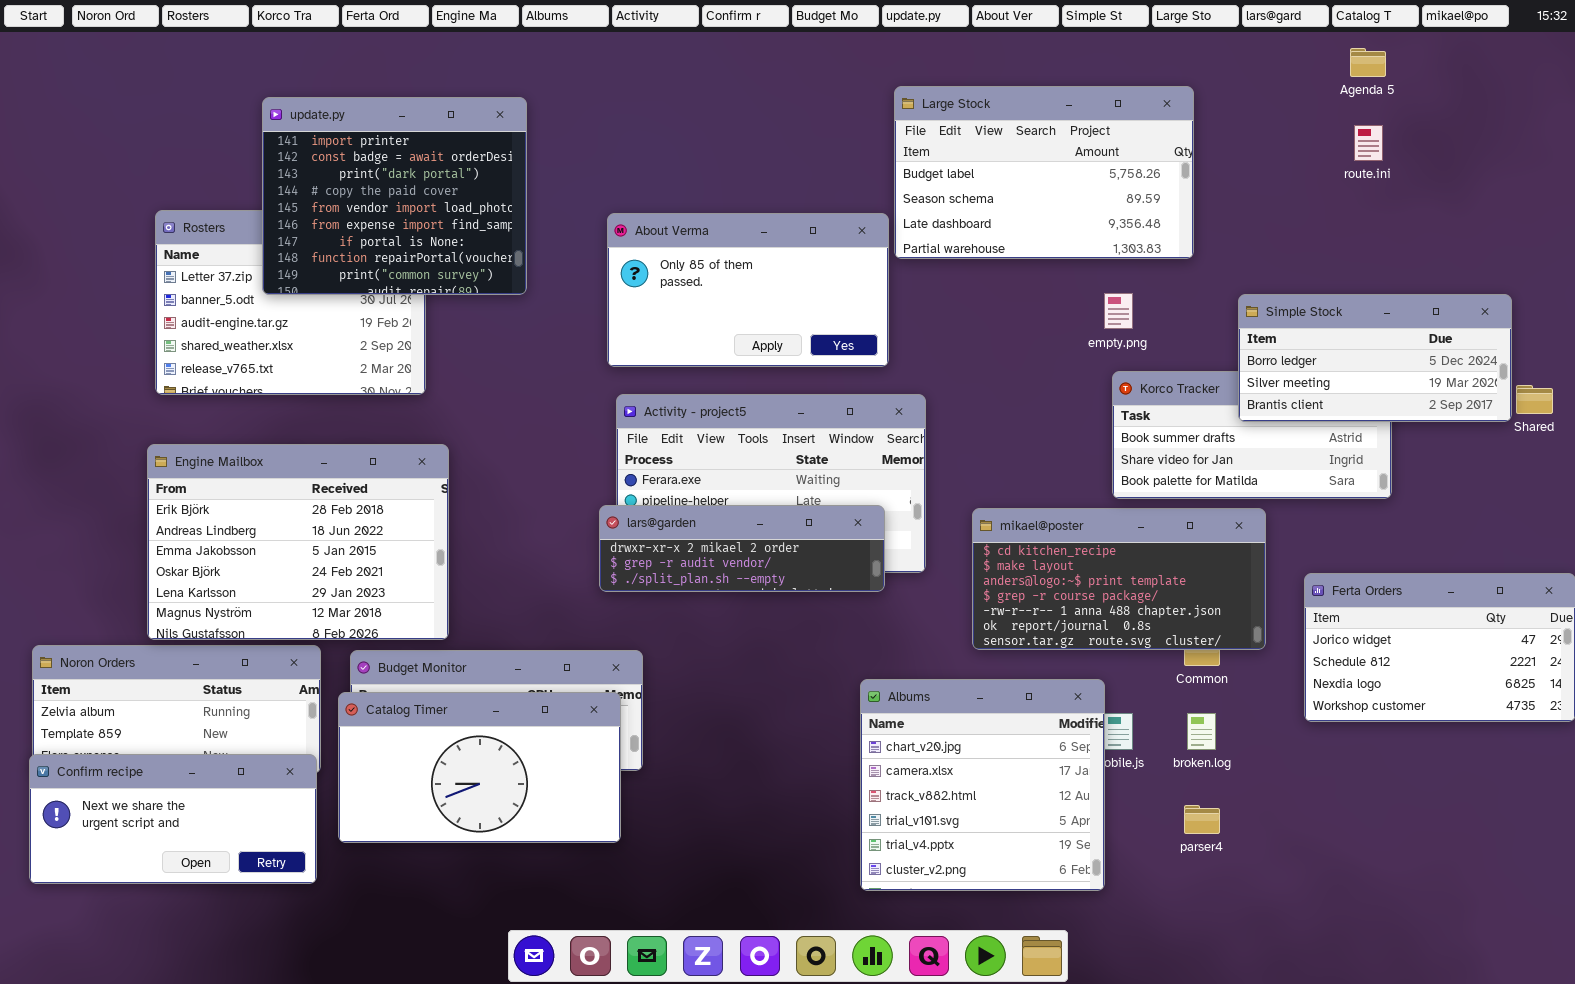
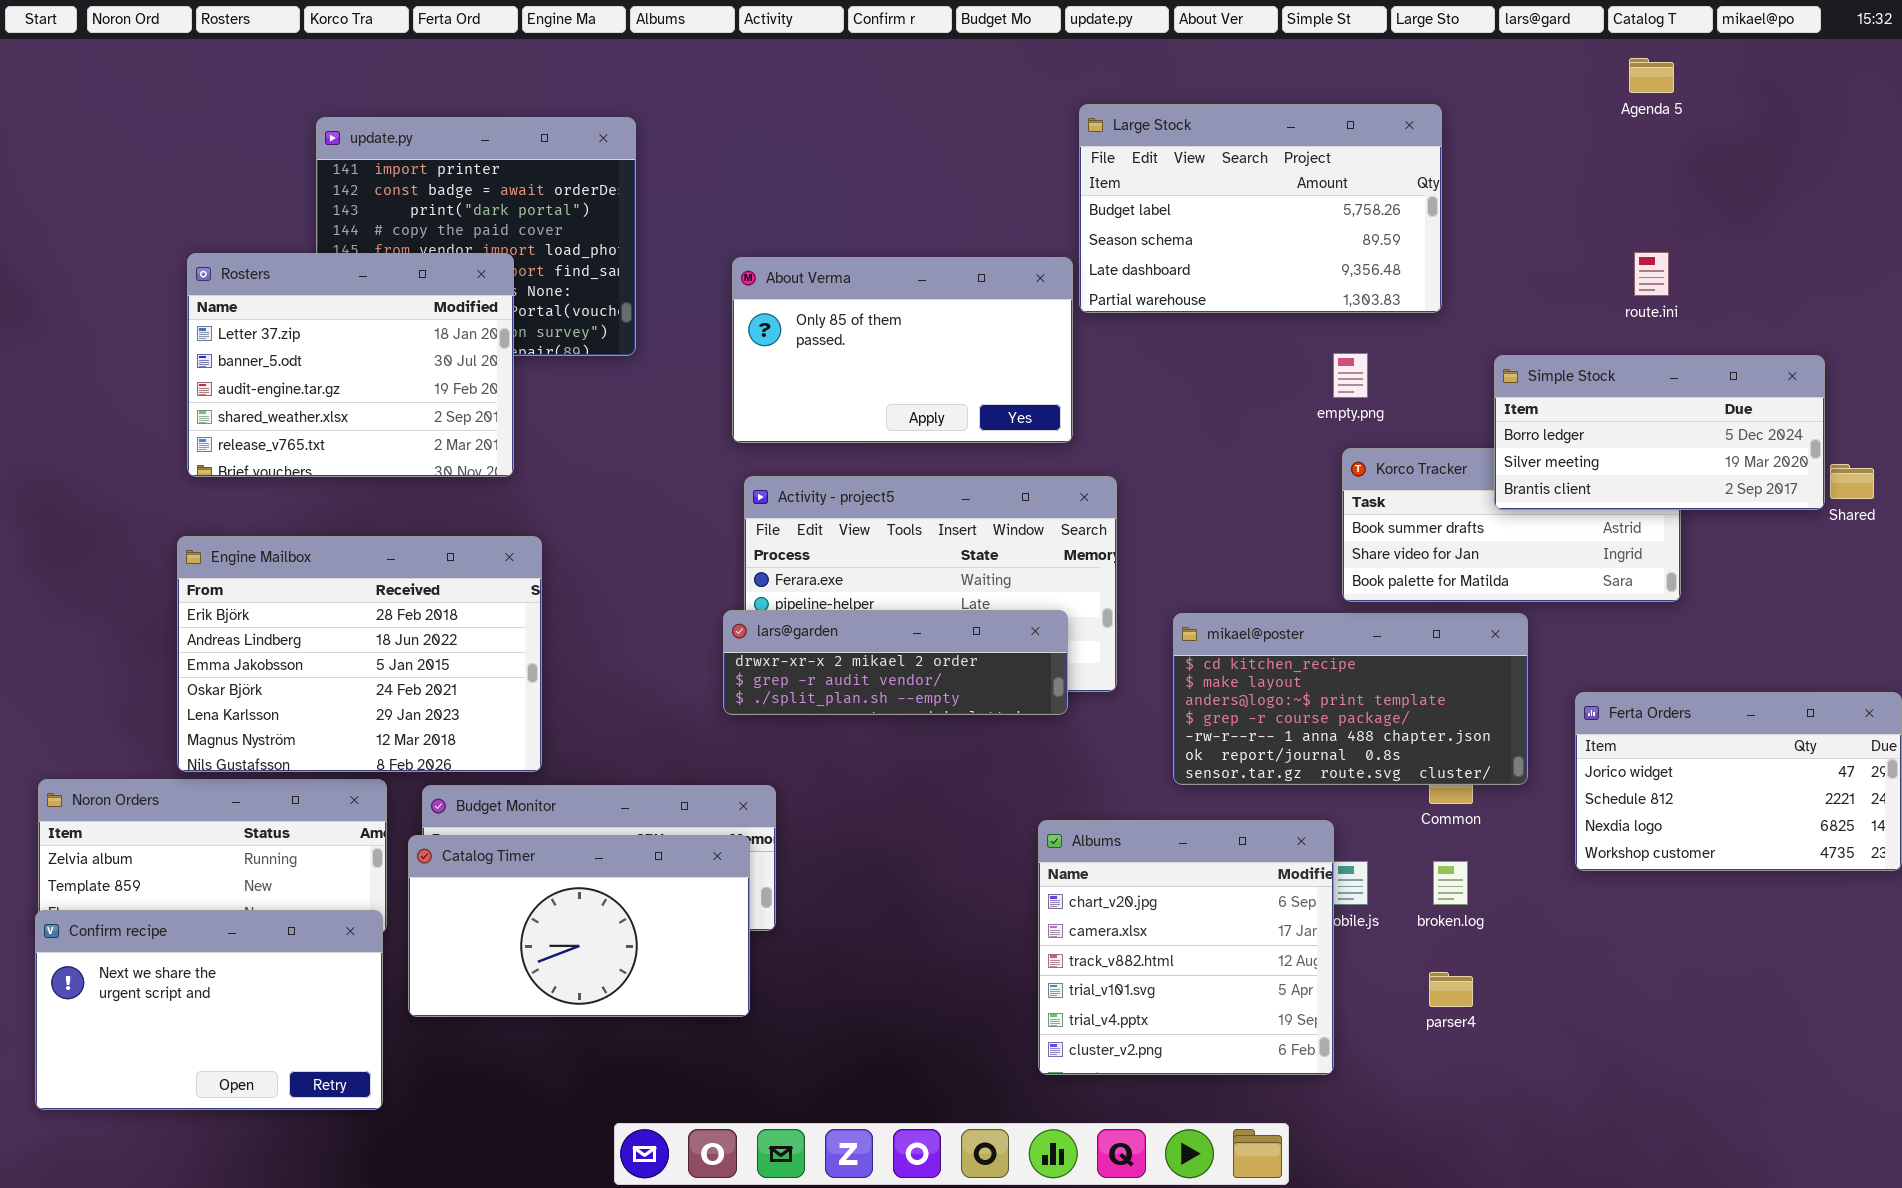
route.ini: [1354,125,1383,161] -> [1634,252,1669,296], moved
Rosters: [155,210,426,395] -> [187,253,514,477], raised
Confirm recipe: [29,754,317,884] -> [35,910,383,1110], resized

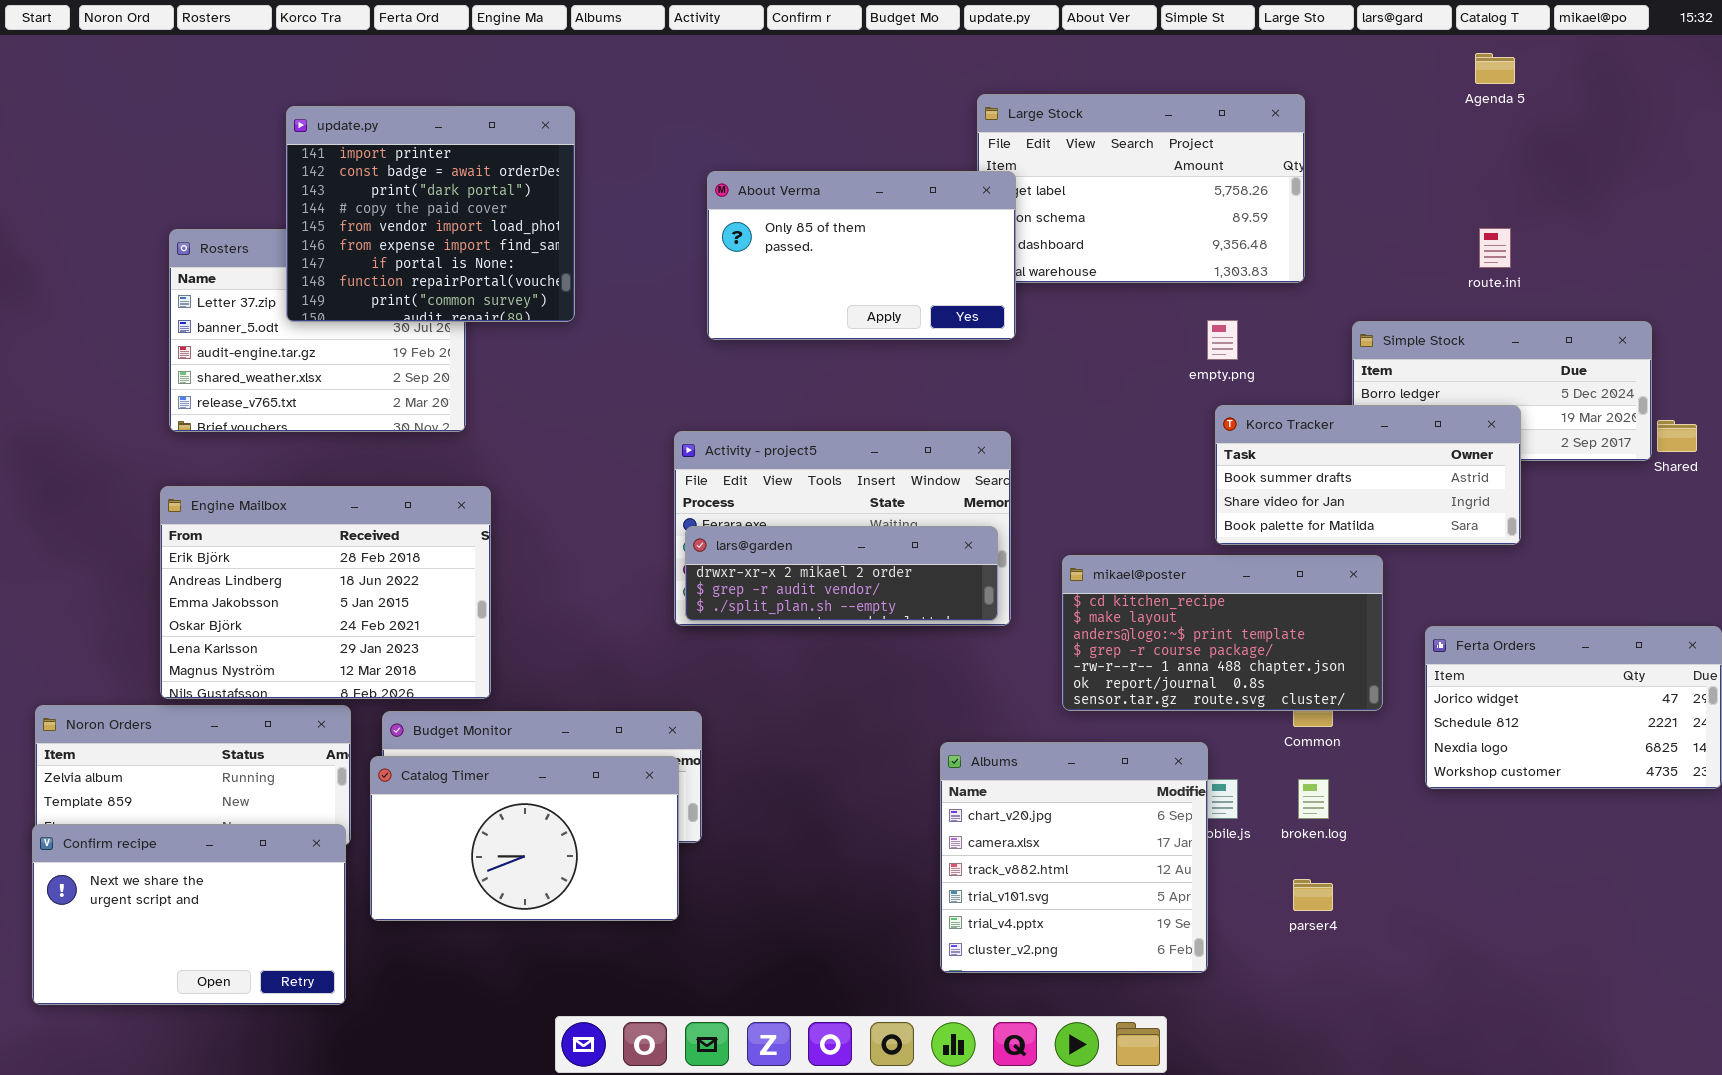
update.py: [316,117,636,356] -> [286,106,575,322], raised
About Verma: [732,257,1073,443] -> [707,171,1016,340], moved
Korco Tracker: [1342,448,1681,602] -> [1215,405,1521,545], raised
lars@garden: [723,610,1068,715] -> [685,526,998,621], moved

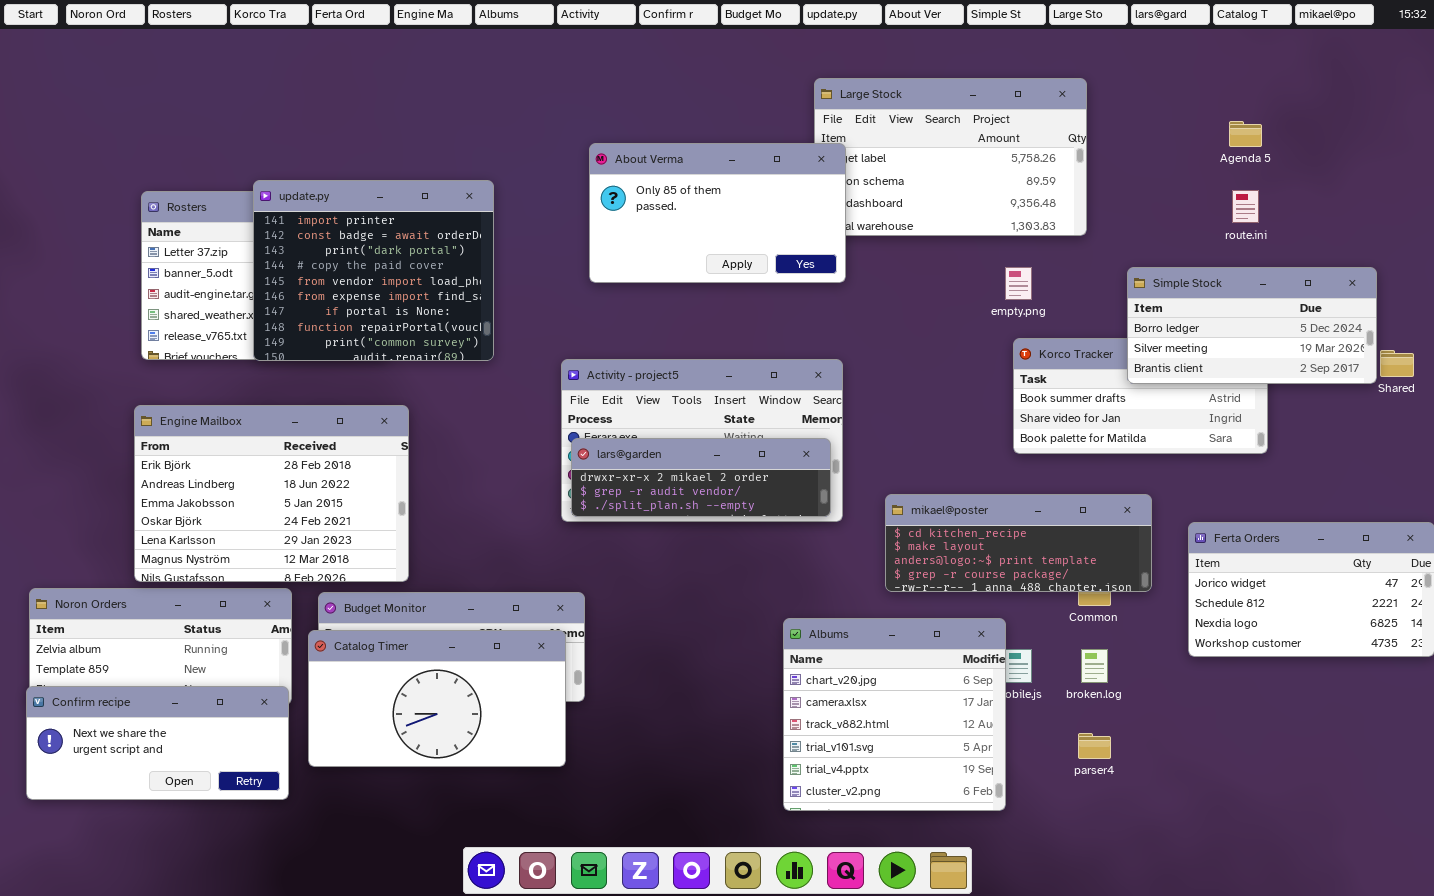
Agenda 5: [1475,53,1515,84] -> [1229,121,1262,147], moved
update.py: [286,106,575,322] -> [253,180,494,361], moved
Simple Stock: [1352,321,1652,461] -> [1127,267,1377,384], raised
mikael@poster: [1062,555,1383,711] -> [885,494,1152,592], resized
Confirm recipe: [32,824,346,1005] -> [26,686,289,800], resized

